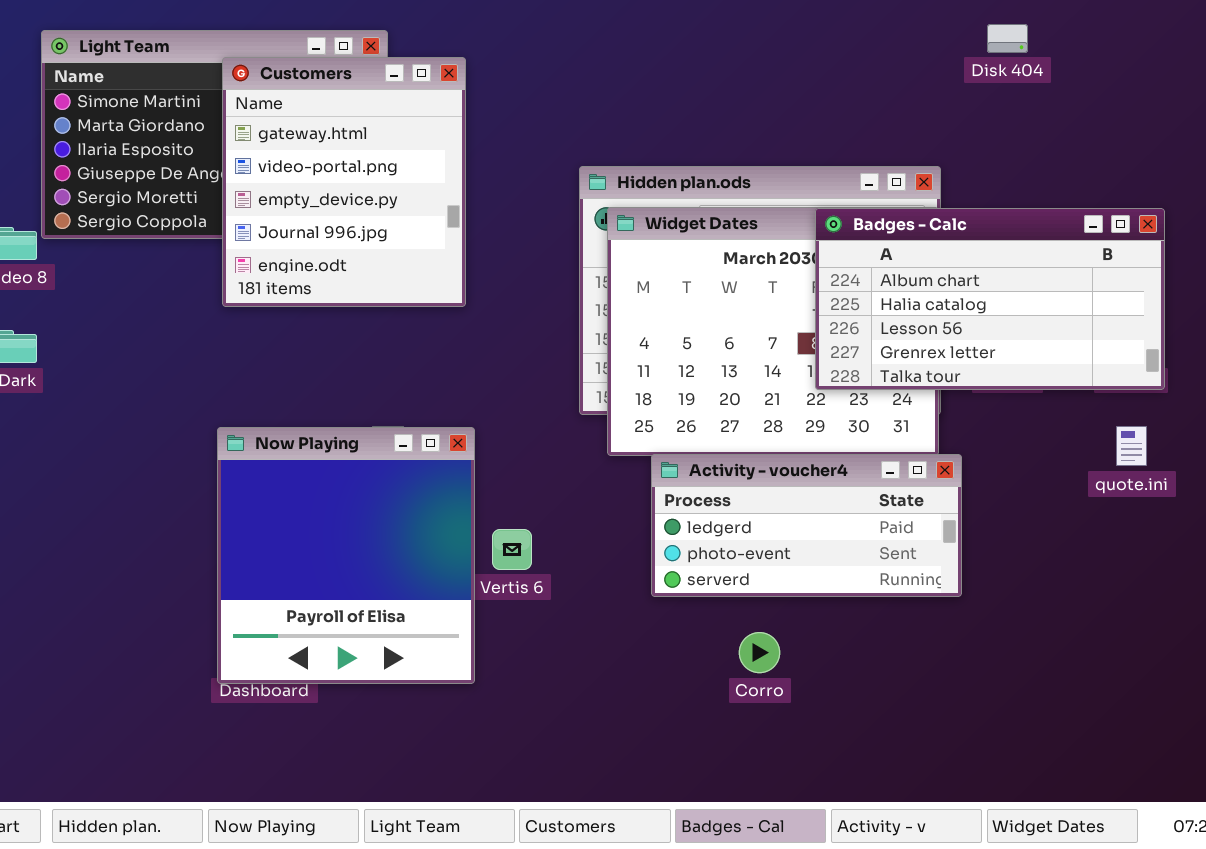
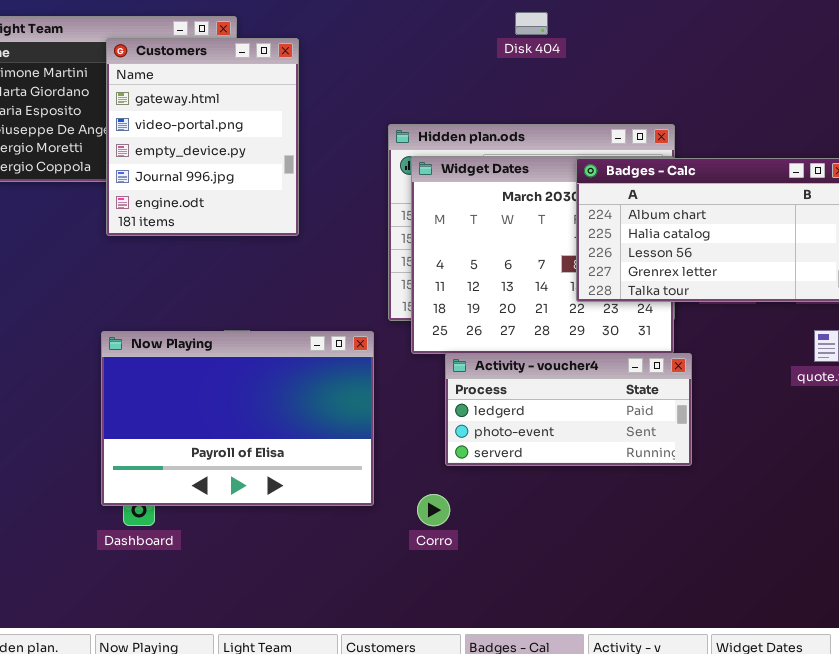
Disk 404: [987,24,1028,53] -> [515,12,548,35], moved
Now Playing: [217,427,475,684] -> [101,331,374,506], resized
Corro: [739,632,780,673] -> [417,494,450,526], moved

